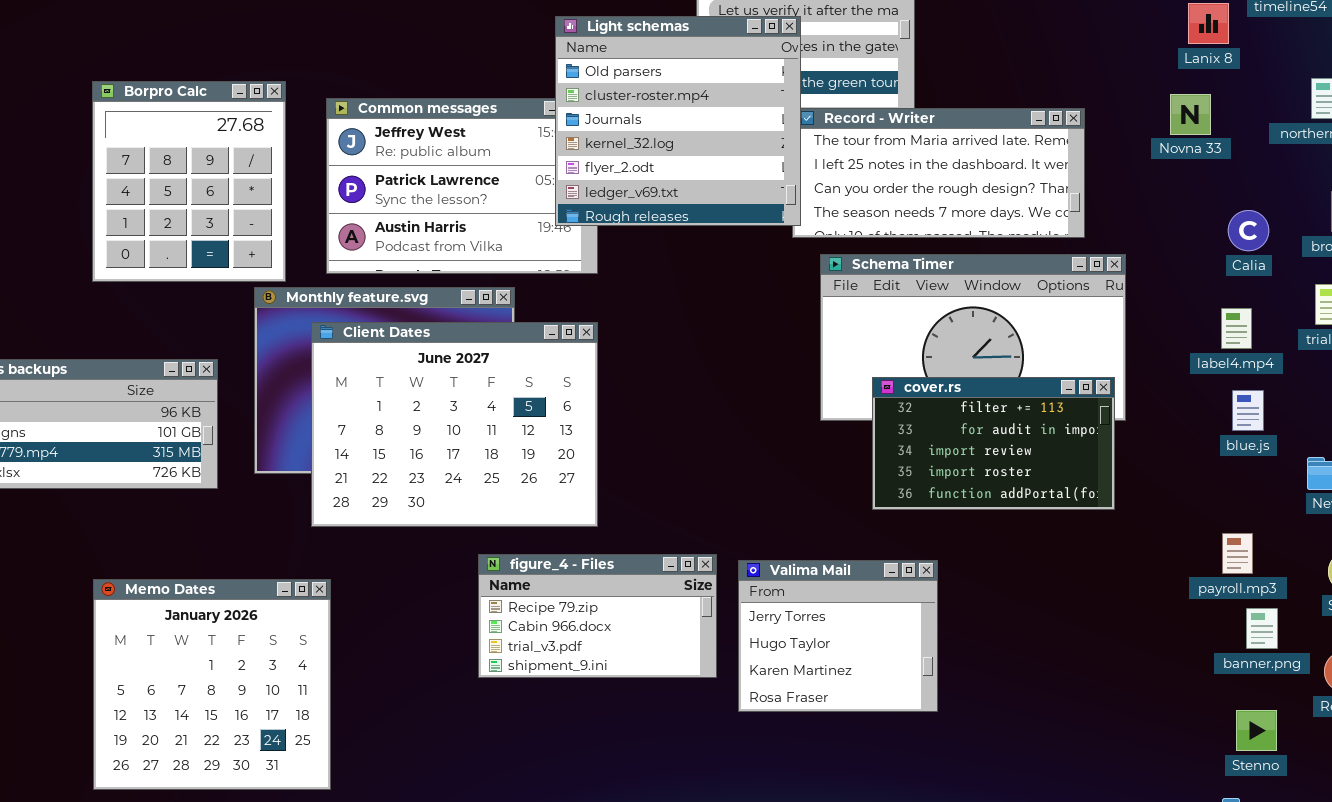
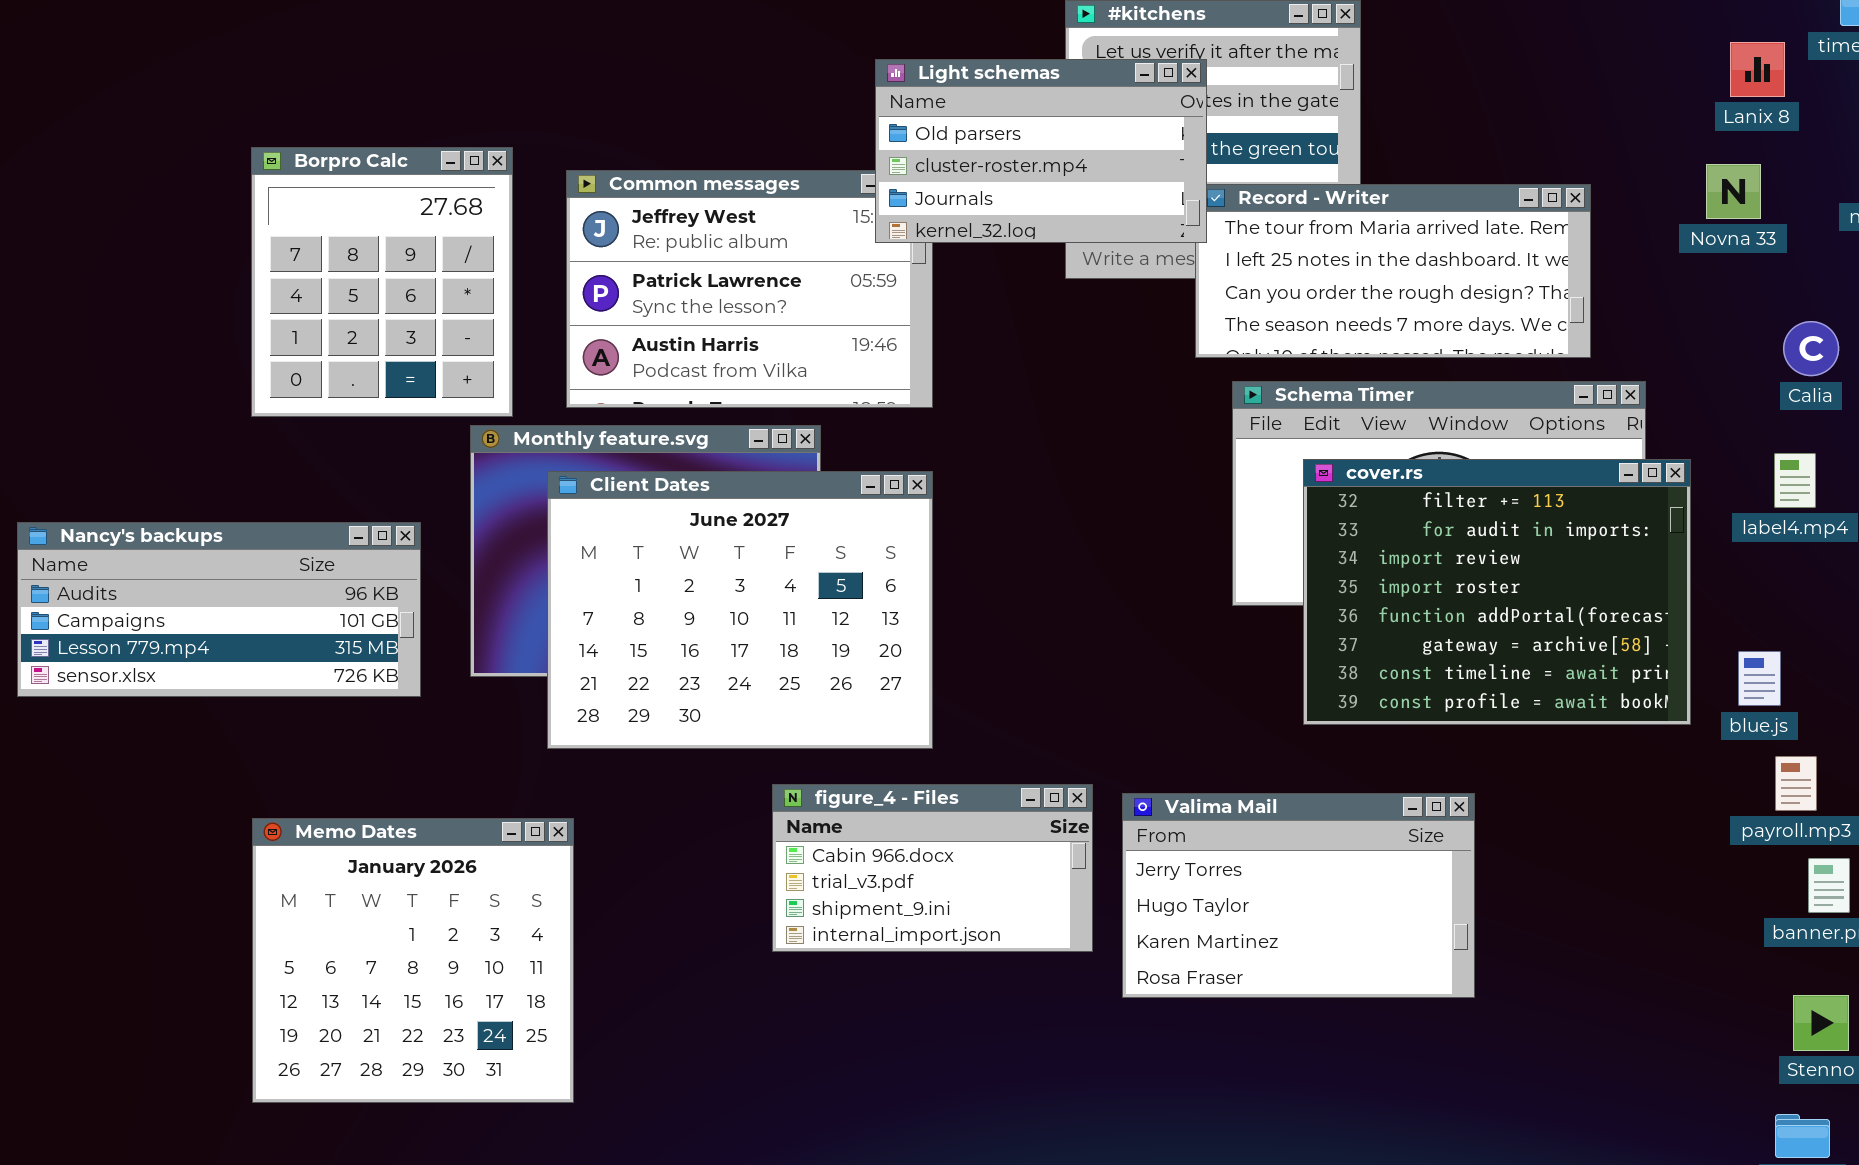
Light schemas: [555,16,801,226] -> [875,59,1207,243], resized
cover.rs: [872,377,1115,510] -> [1303,459,1691,725], resized
blue.js: [1232,390,1264,431] -> [1738,651,1781,706], moved
figure_4 - Files: [478,554,717,678] -> [772,784,1093,952], scrolled down 1 row
Valima Mail: [738,560,938,712] -> [1122,793,1475,998], resized

